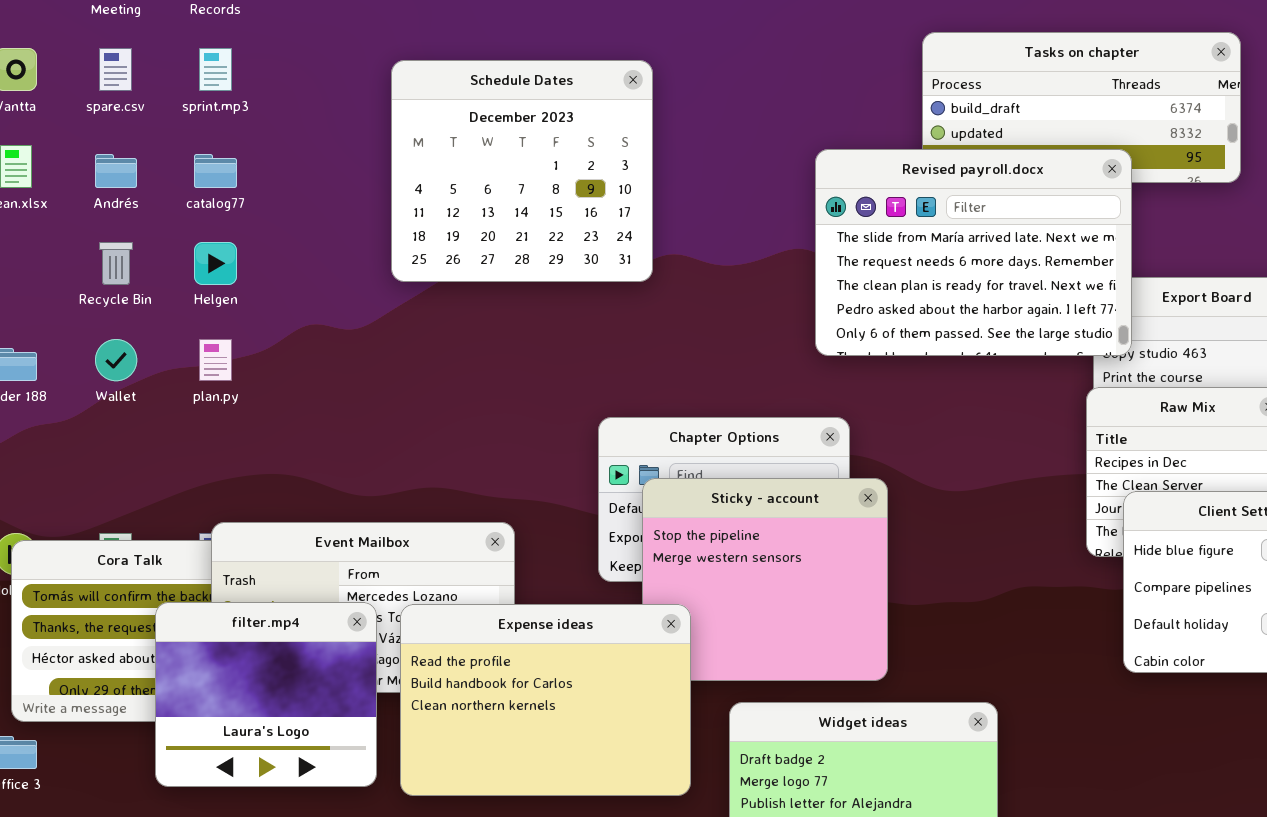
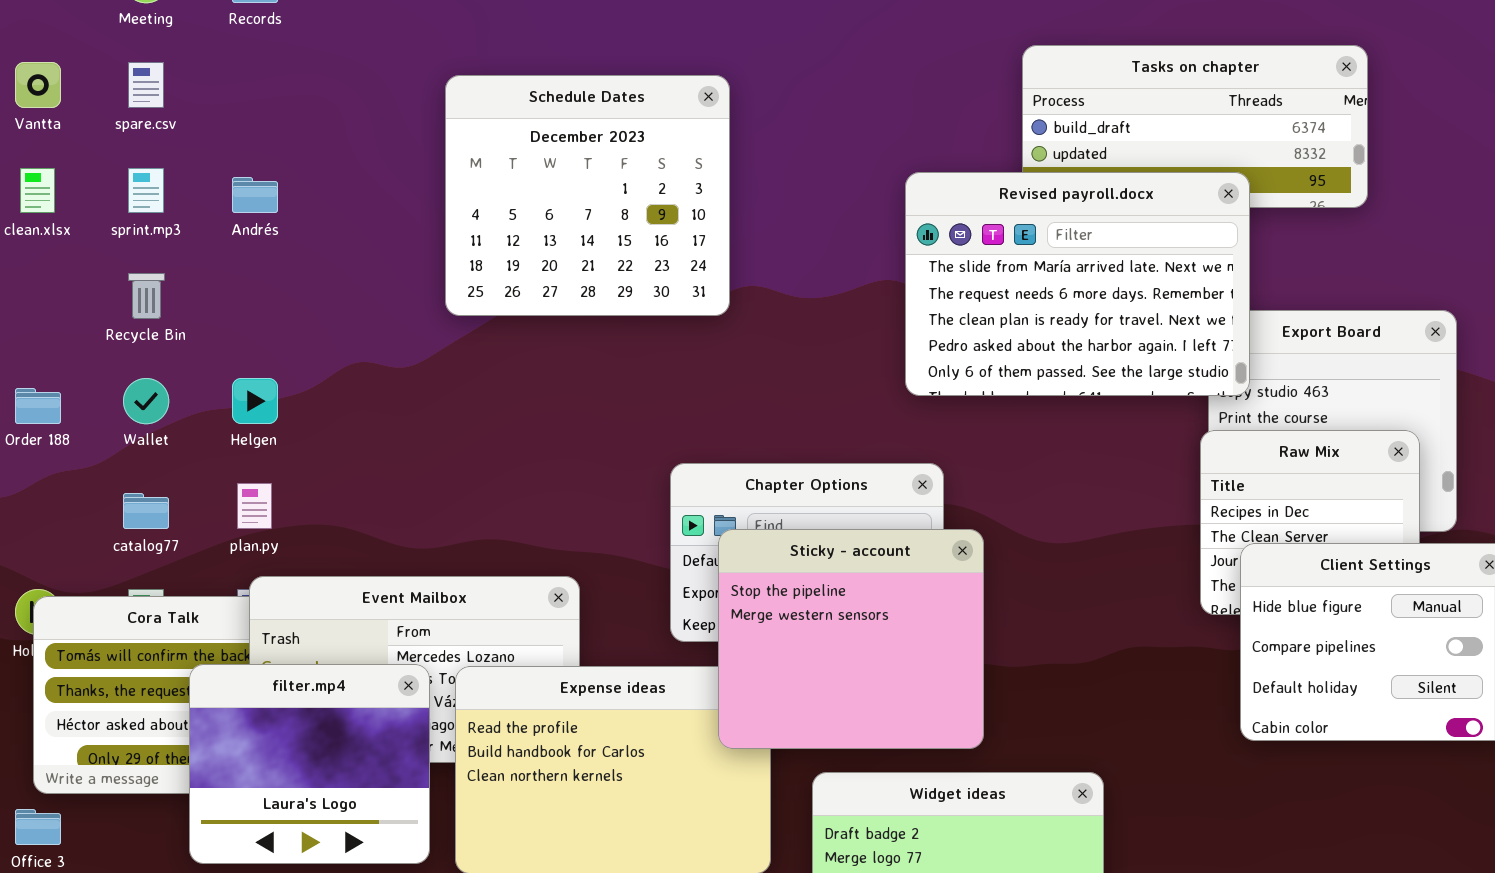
sprint.mp3: [199,48,232,91] -> [128,168,164,213], moved
Andrés: [95,154,137,188] -> [232,177,278,213], moved
catalog77: [194,154,237,188] -> [123,493,169,529], moved
Helgen: [194,242,237,285] -> [232,378,278,424], moved
plan.py: [199,339,232,381] -> [237,483,272,529], moved
Sticky - account: [642,478,888,681] -> [718,529,984,749], raised

